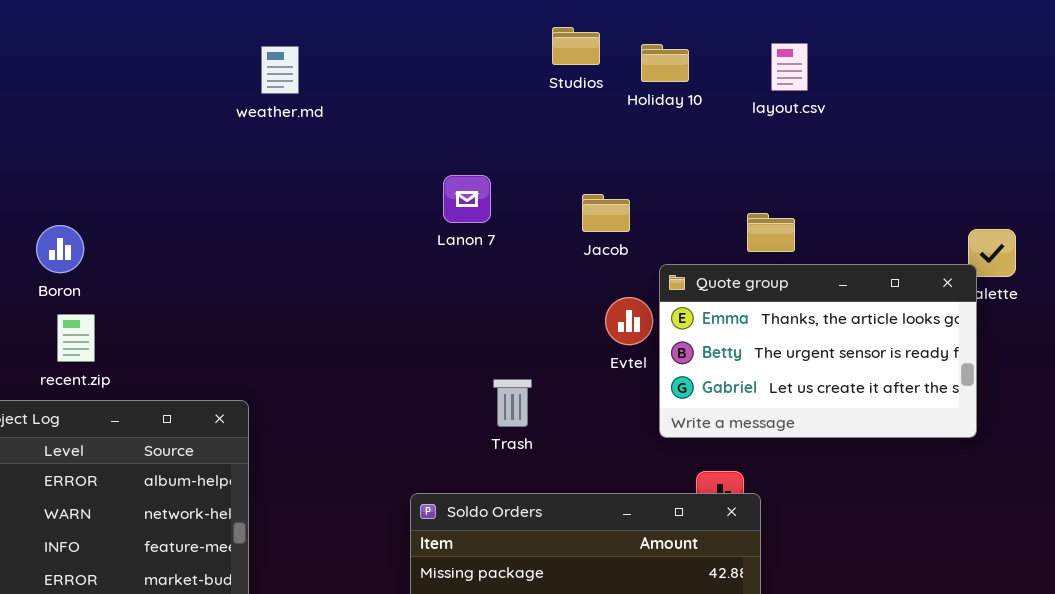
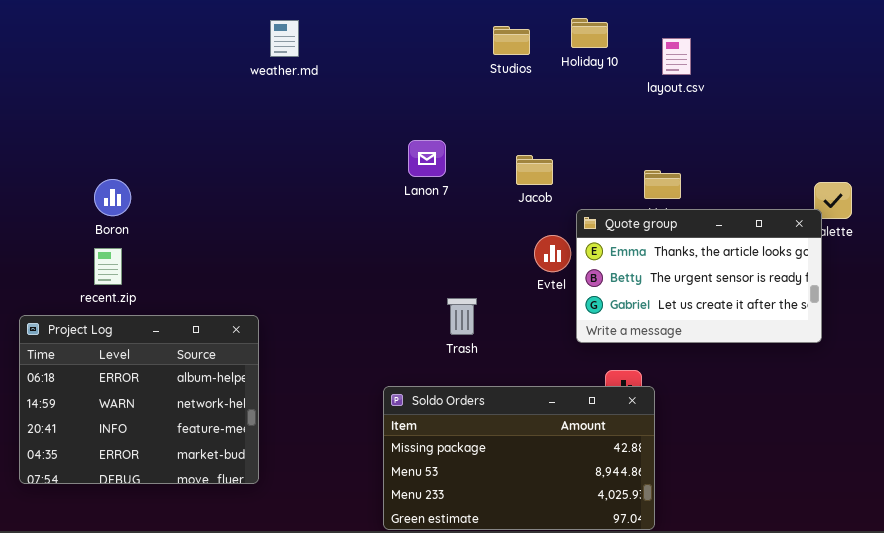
Holiday 10: [641,44,689,82] -> [571,18,608,48], moved
weather.md: [261,46,299,94] -> [270,20,299,57], moved
recent.zip: [57,314,95,362] -> [94,248,122,285], moved

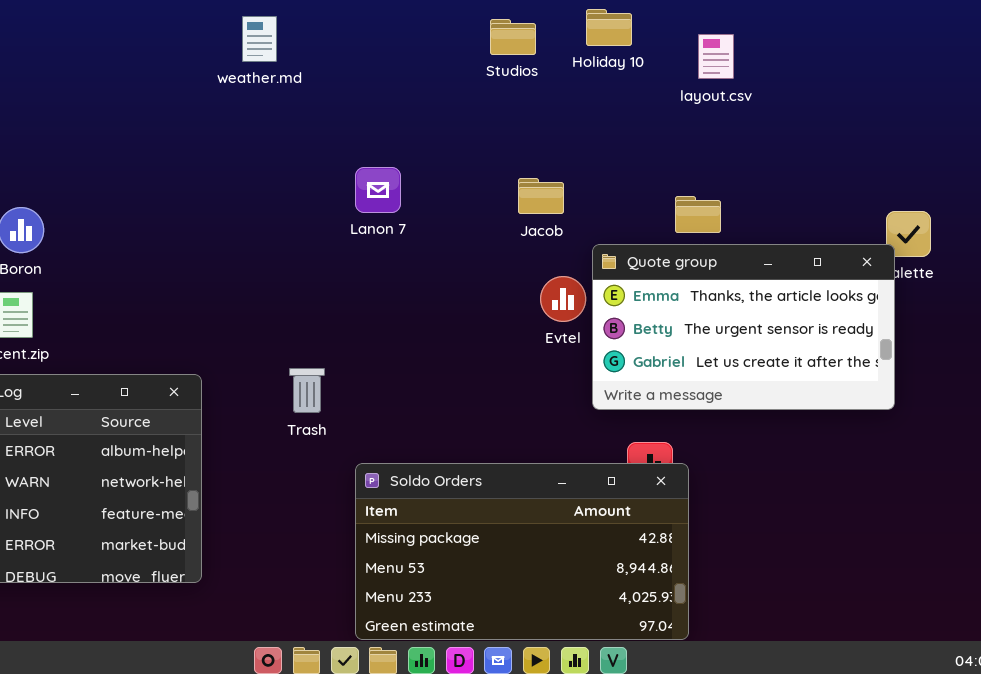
weather.md: [270,20,299,57] -> [242,16,277,62], moved
Lanon 7: [408,140,446,177] -> [355,167,401,213], moved
Trash: [447,298,477,335] -> [289,368,325,413], moved

